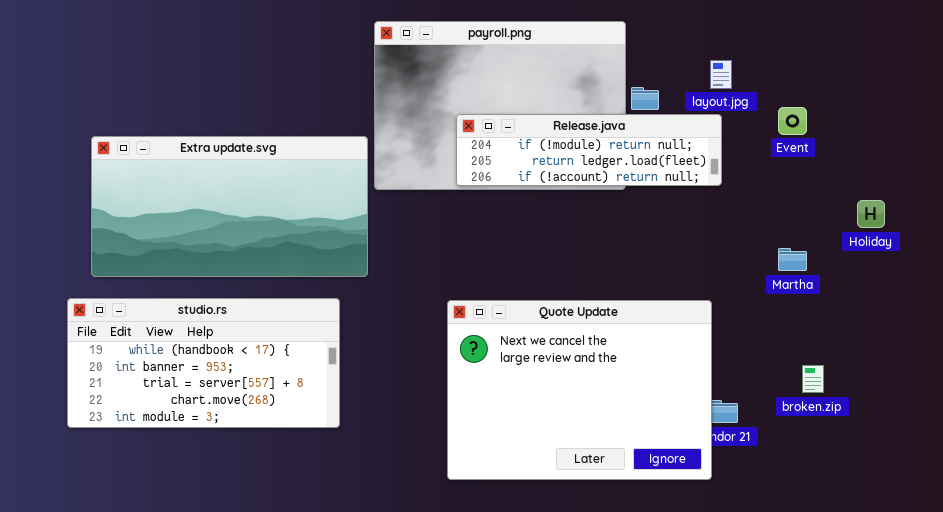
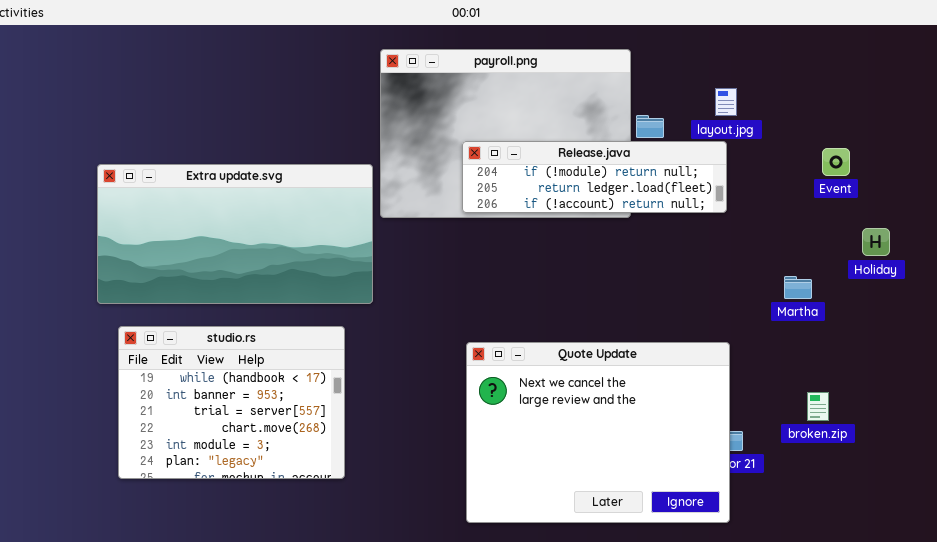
Event: [778,107,807,135] -> [822,148,850,176], moved
studio.rs: [67,298,340,428] -> [118,326,345,479], resized
Quote Update: [447,300,712,480] -> [466,342,730,523], moved

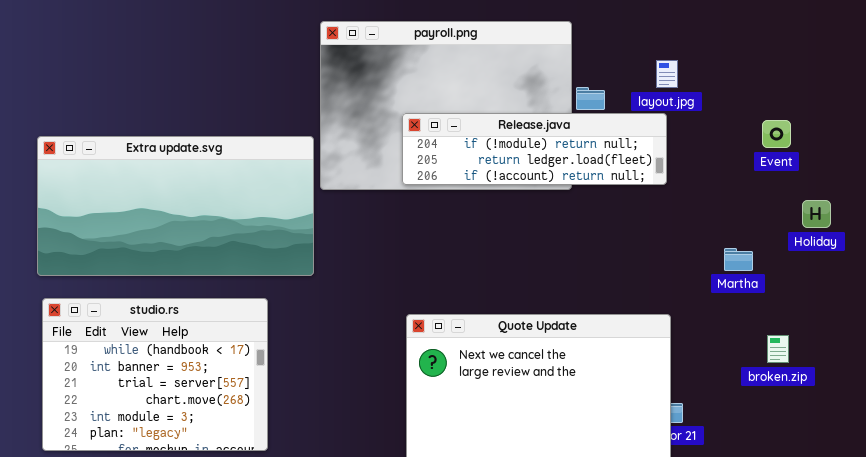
studio.rs: [118,326,345,479] -> [42,298,268,451], moved
broken.zip: [807,392,829,421] -> [767,335,789,363], moved

